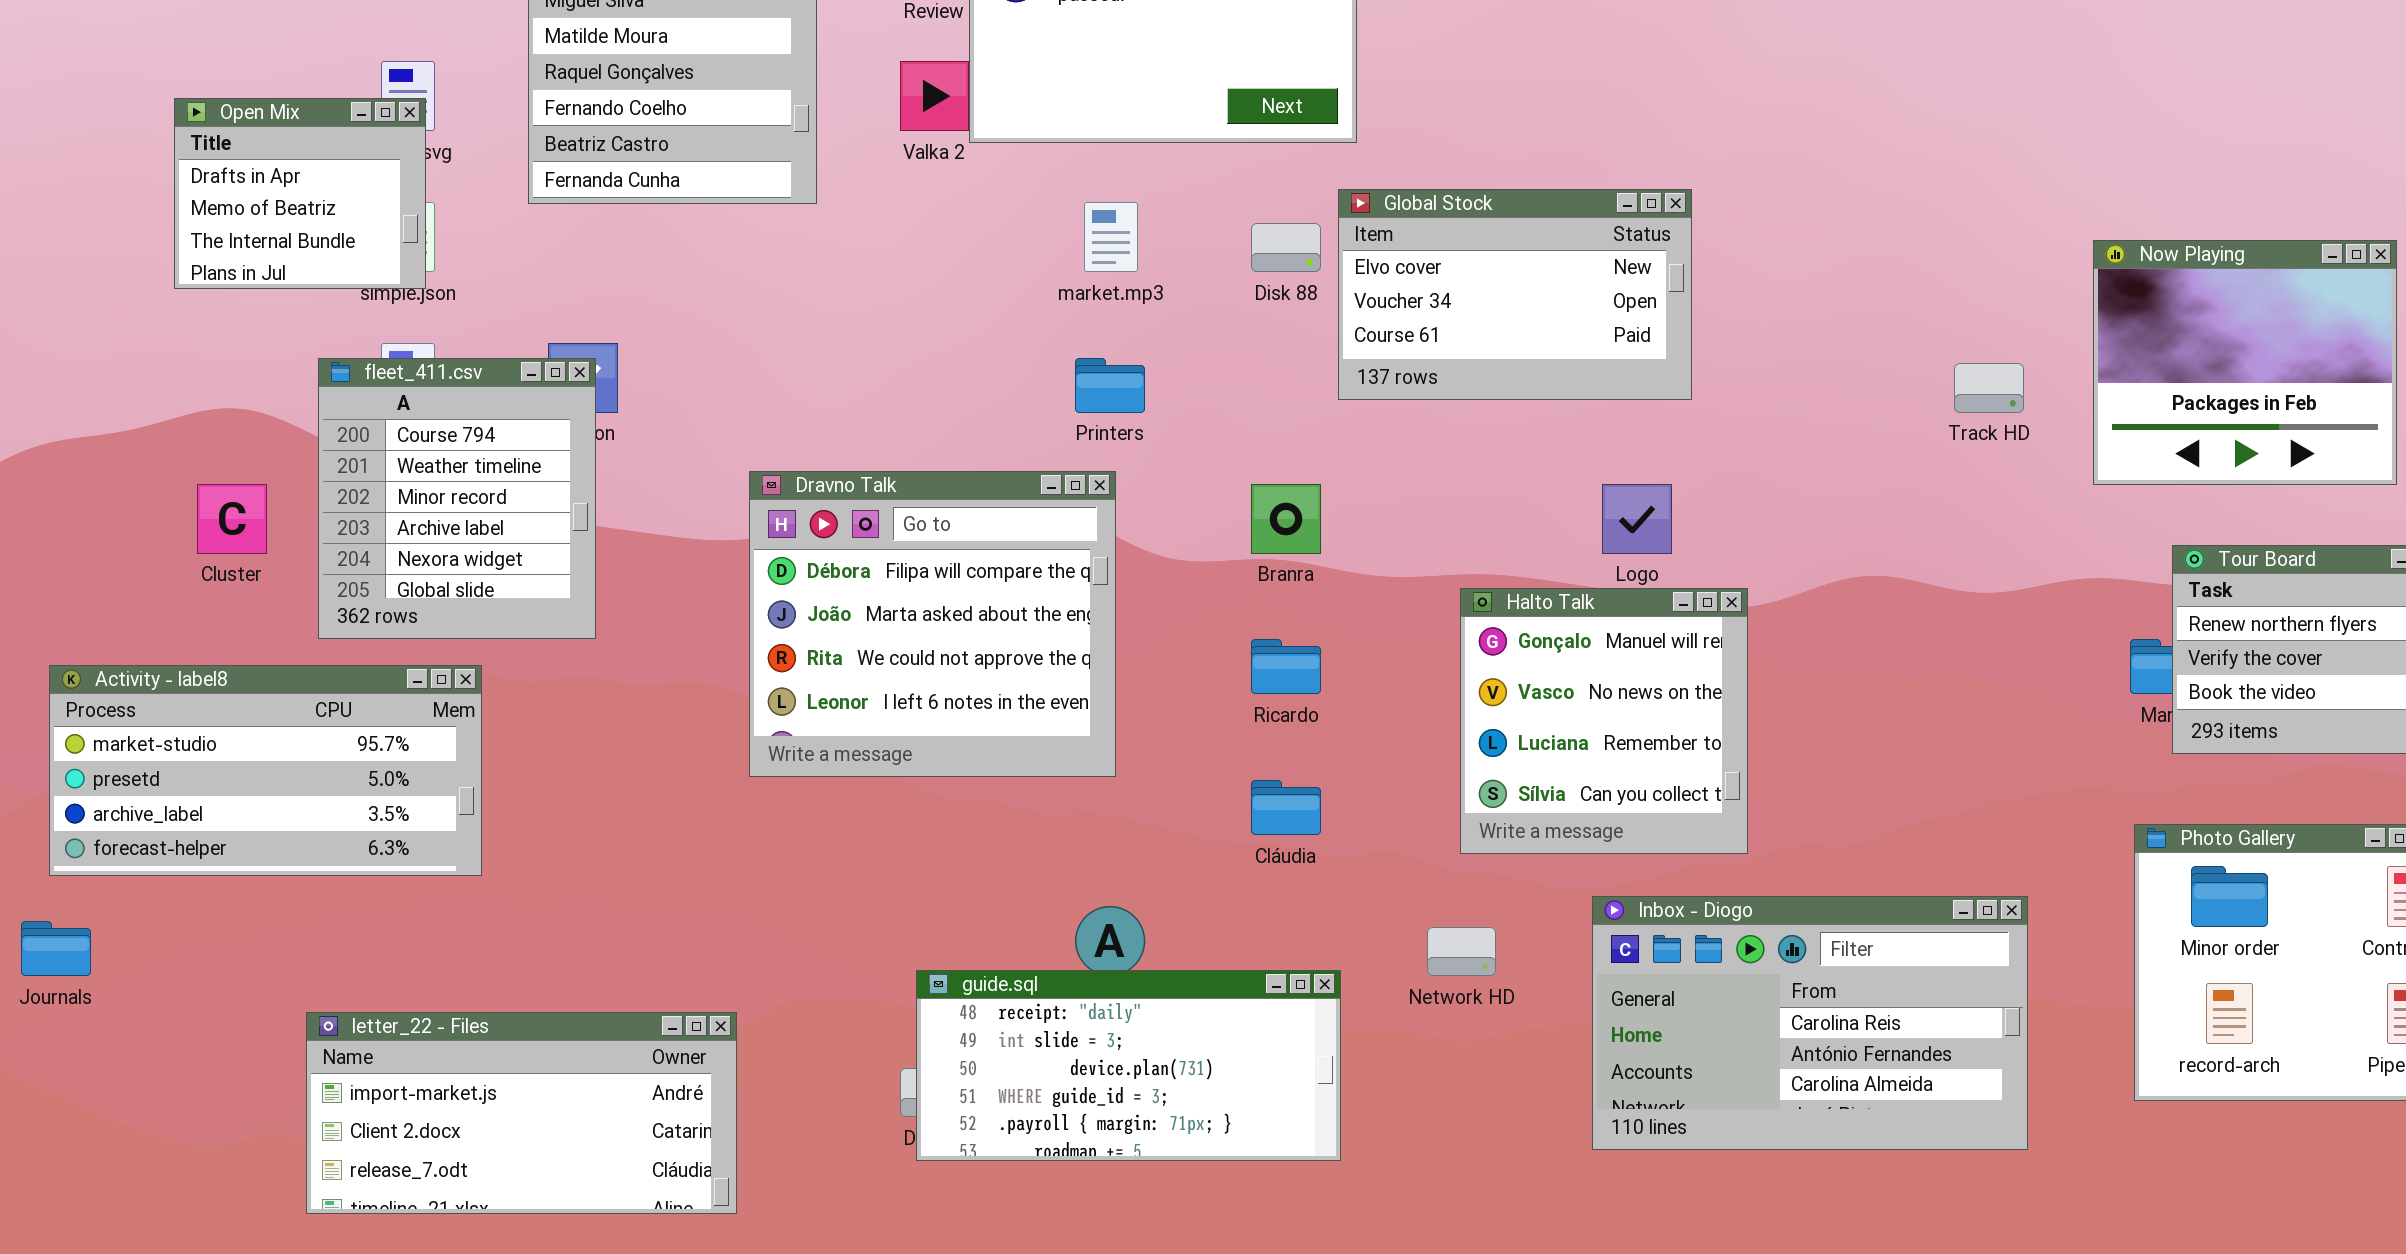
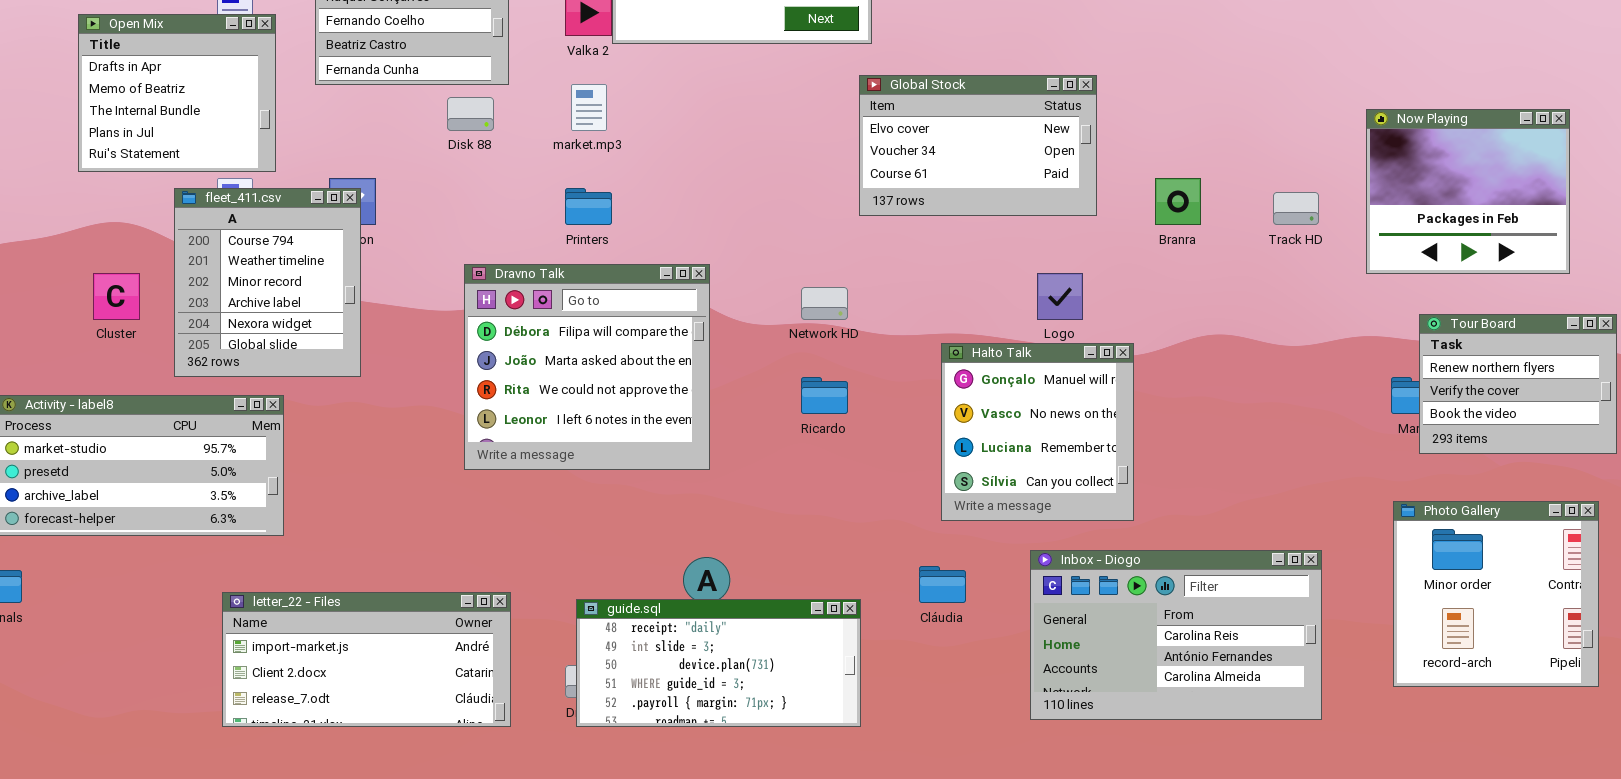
Open Mix: [174,98,426,289] -> [78,14,276,172], resized
market.mp3: [1084,202,1138,272] -> [571,84,607,131], moved
Disk 88: [1251,223,1321,272] -> [447,97,494,131], moved
Printers: [1075,358,1145,413] -> [565,188,612,225], moved
Branra: [1251,484,1321,554] -> [1155,178,1201,225], moved
Cláudia: [1251,780,1321,835] -> [919,566,966,603], moved
Network HD: [1427,927,1496,976] -> [801,287,848,320], moved
letter_22 - Files: [306,1012,737,1214] -> [222,592,511,727], moved

